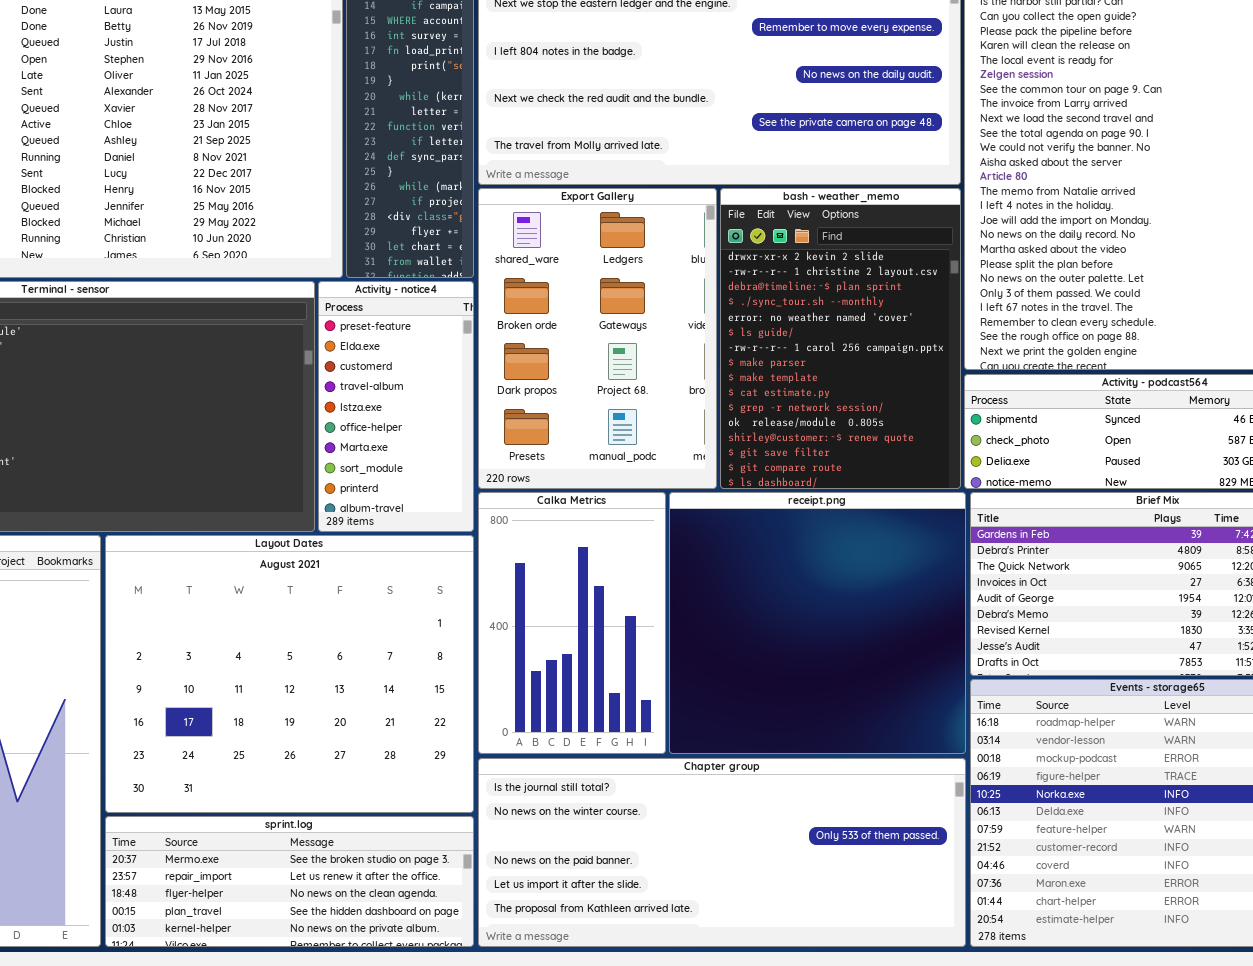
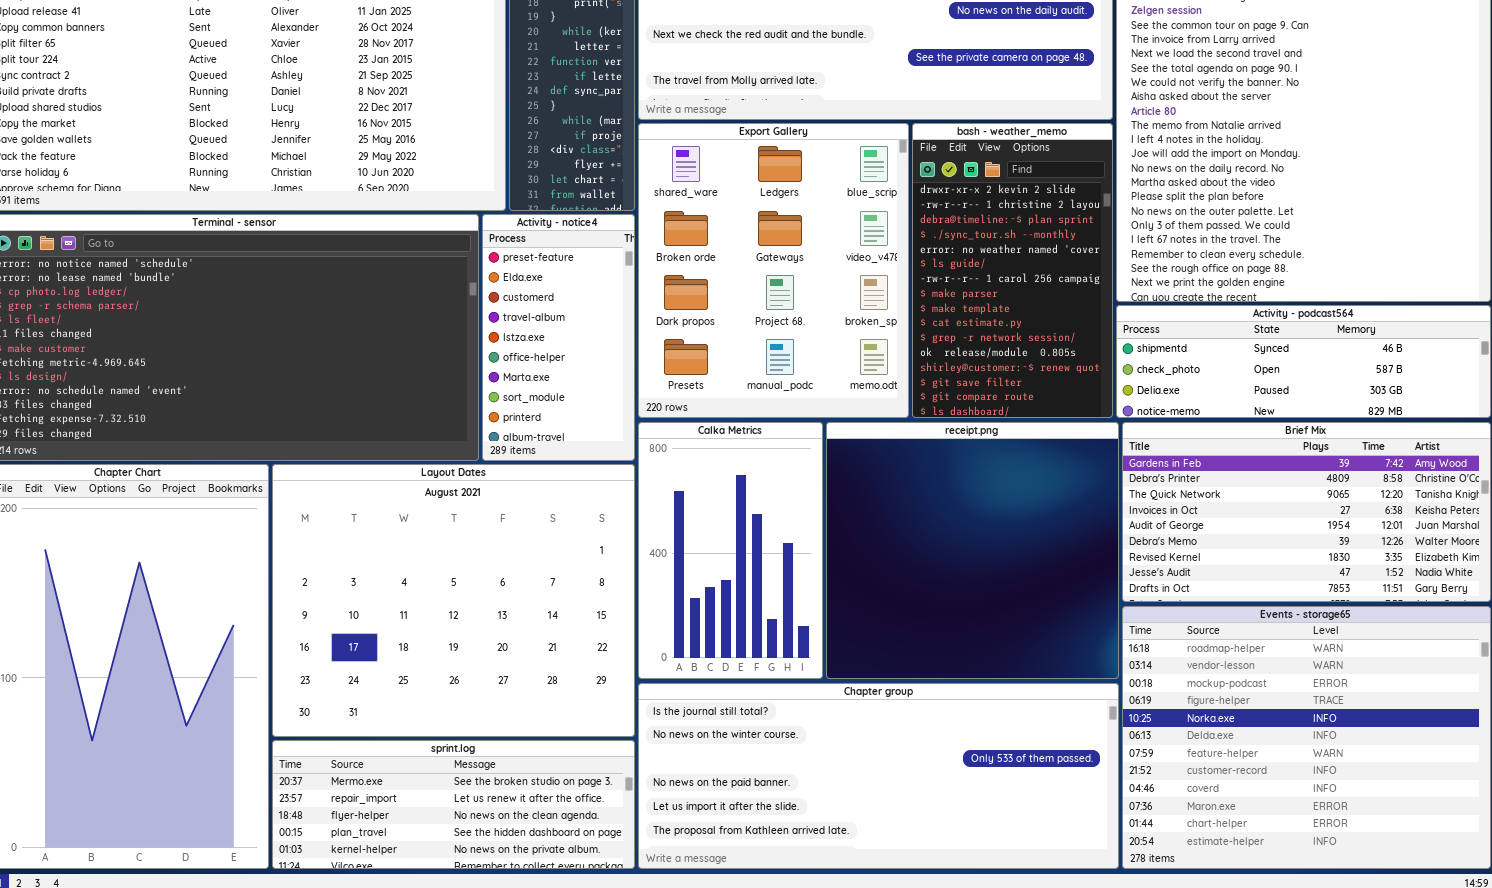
Export Gallery: [478,188,717,489] -> [638,123,909,418], resized
bash - weather_memo: [720,188,961,489] -> [912,123,1113,418], resized

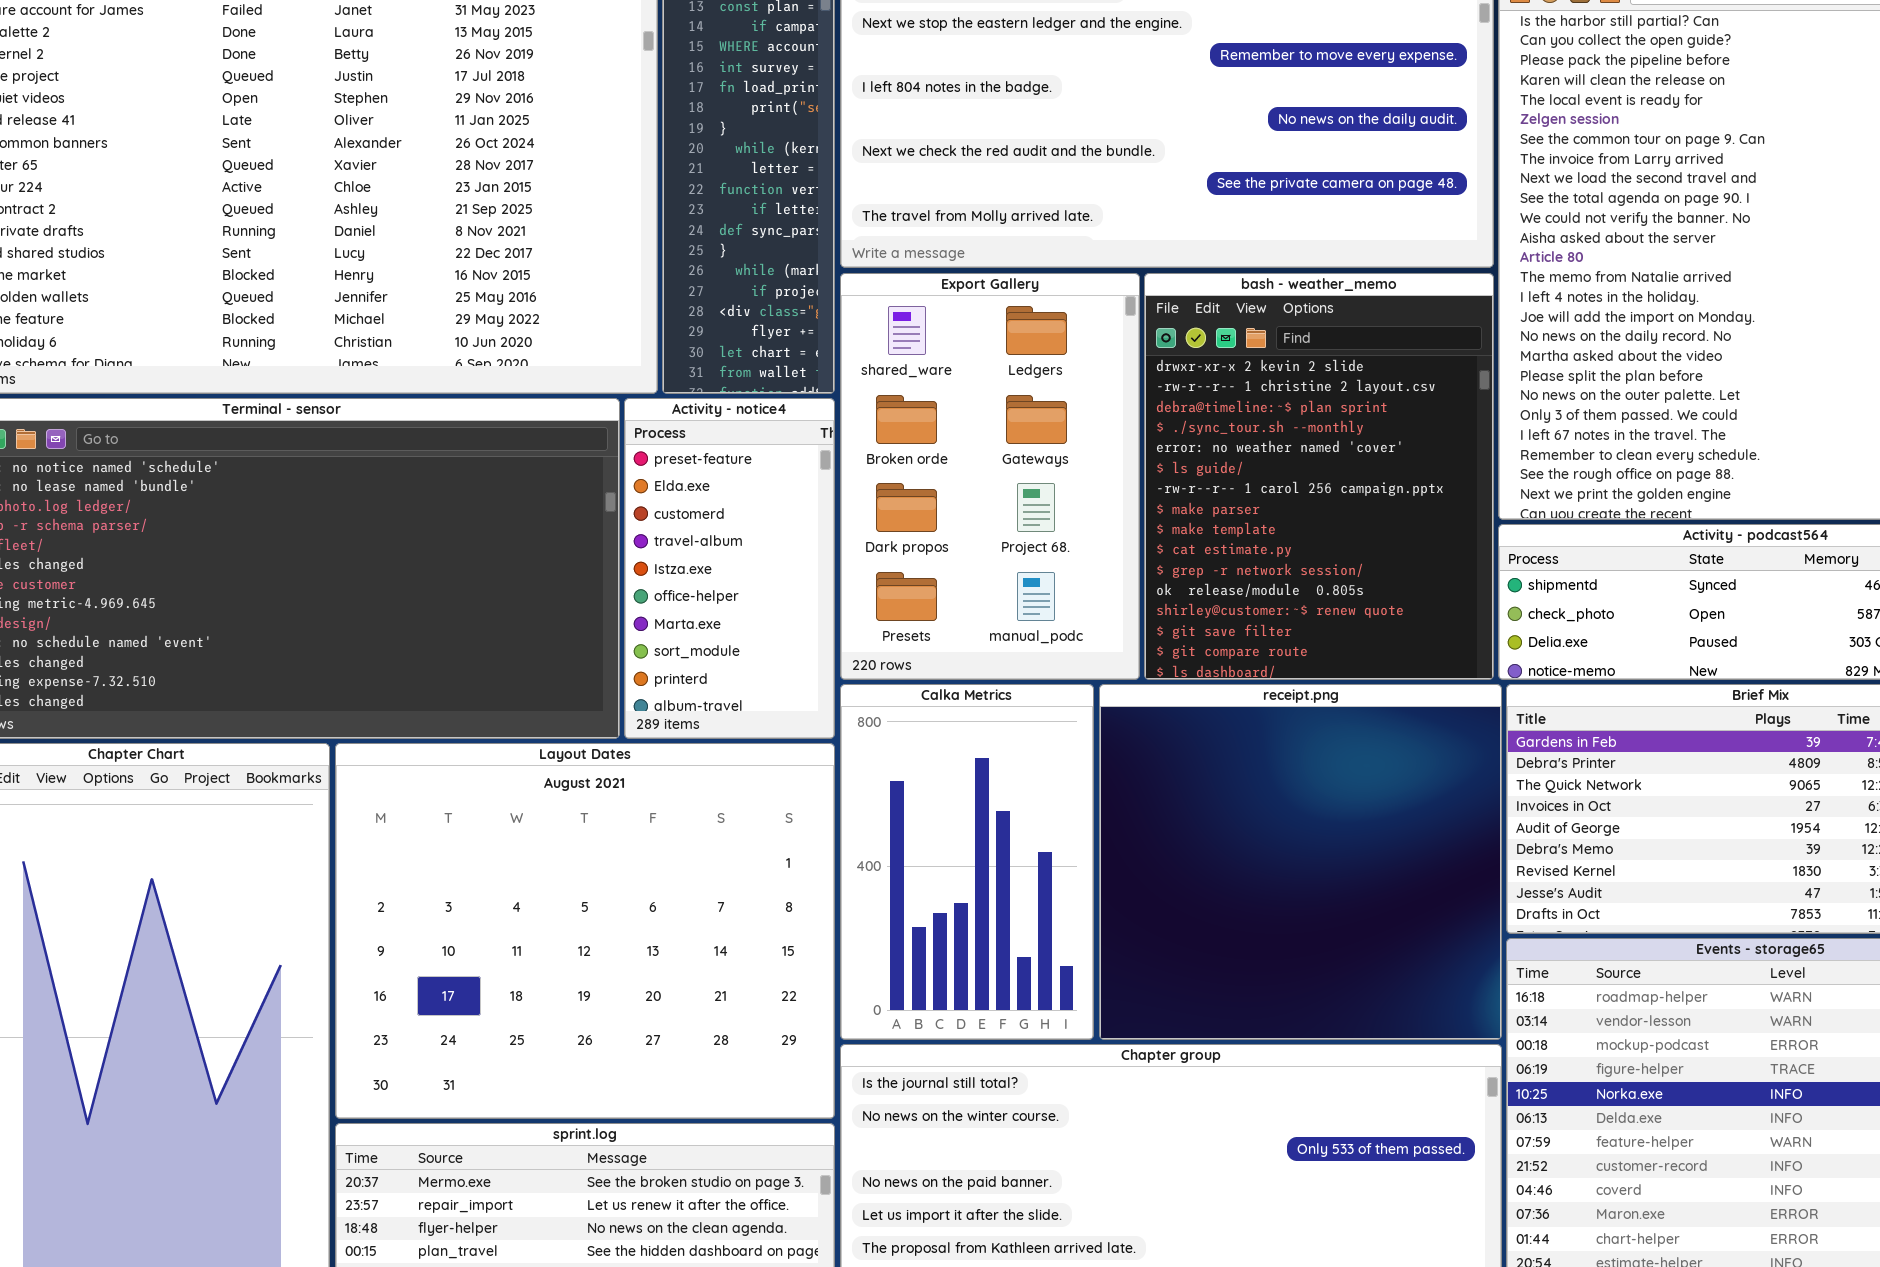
Export Gallery: [638,123,909,418] -> [840,273,1140,680], resized
bash - weather_memo: [912,123,1113,418] -> [1144,273,1494,680], resized

